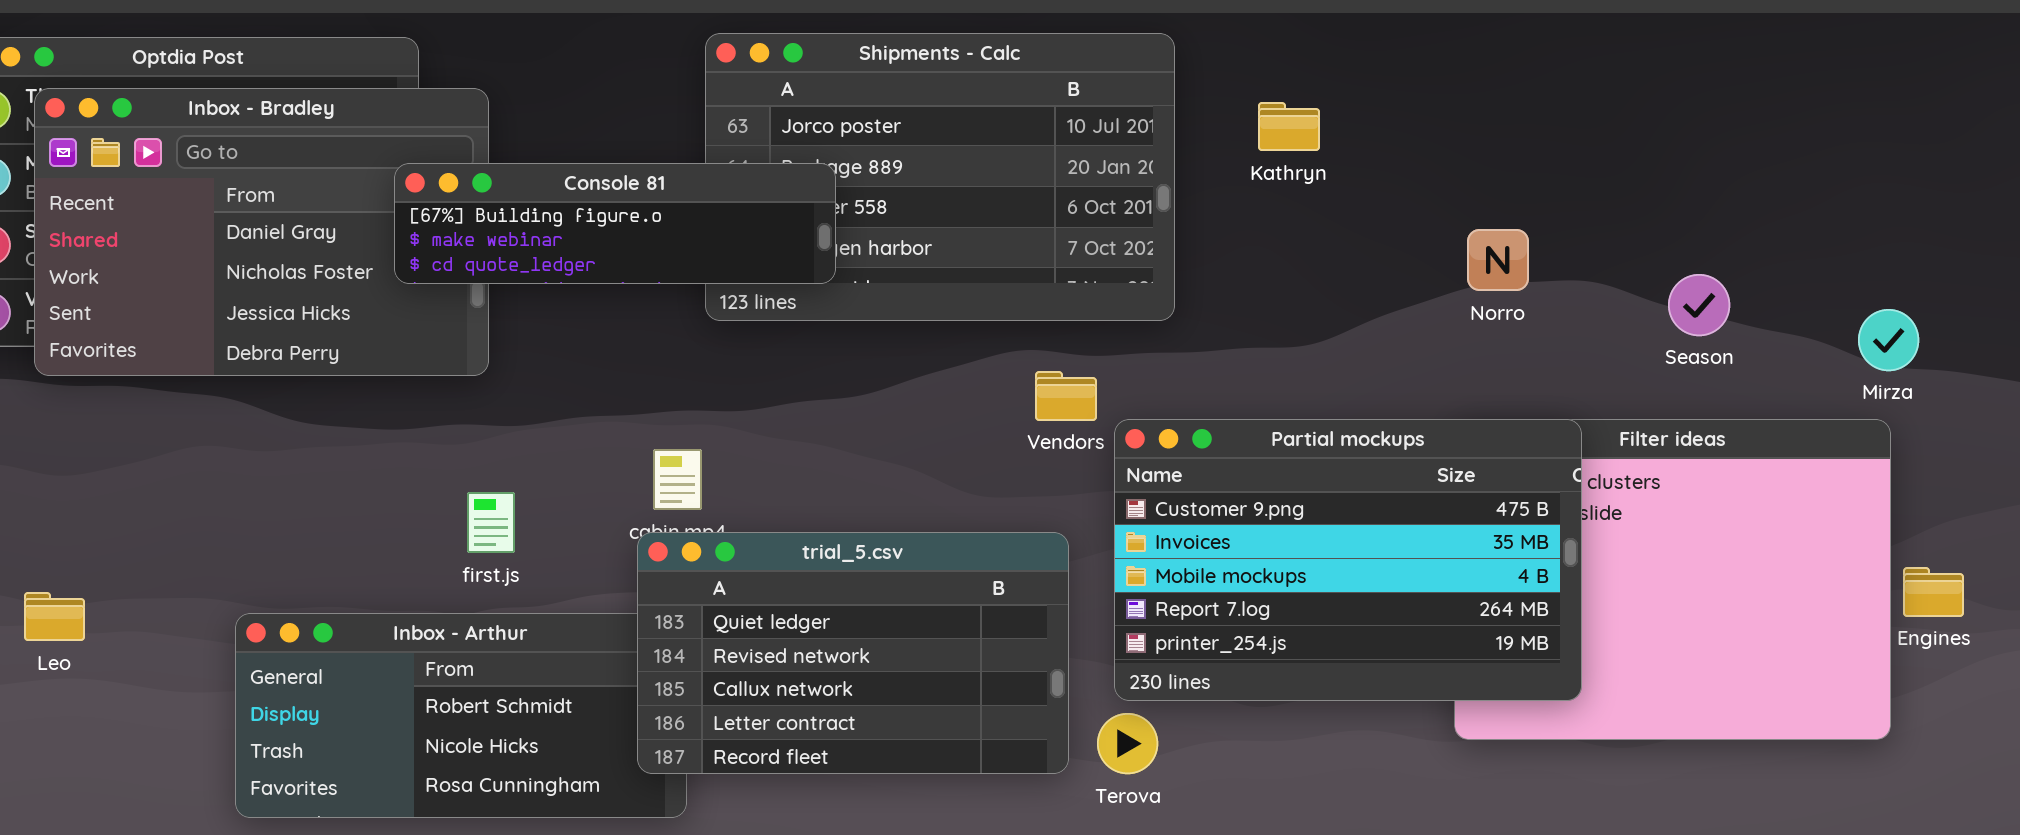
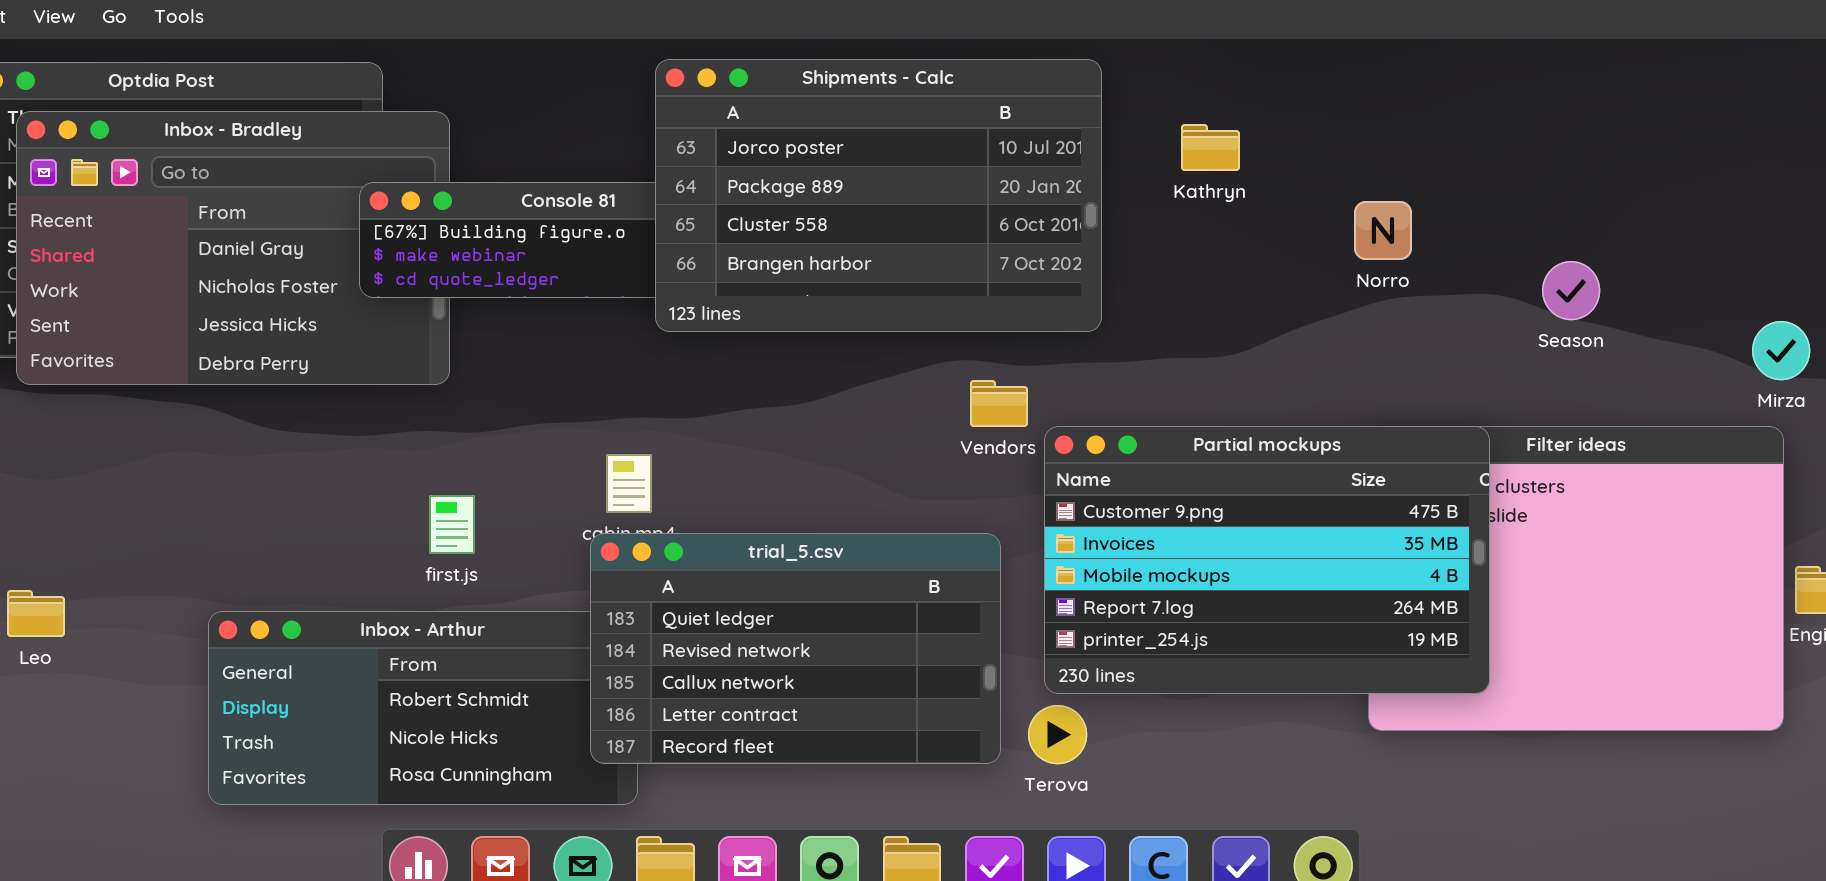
Shipments - Calc: [705,33,1175,321] -> [655,59,1102,332], raised
Norro: [1467,229,1529,291] -> [1354,201,1412,260], moved
Season: [1668,274,1730,336] -> [1542,261,1600,320], moved

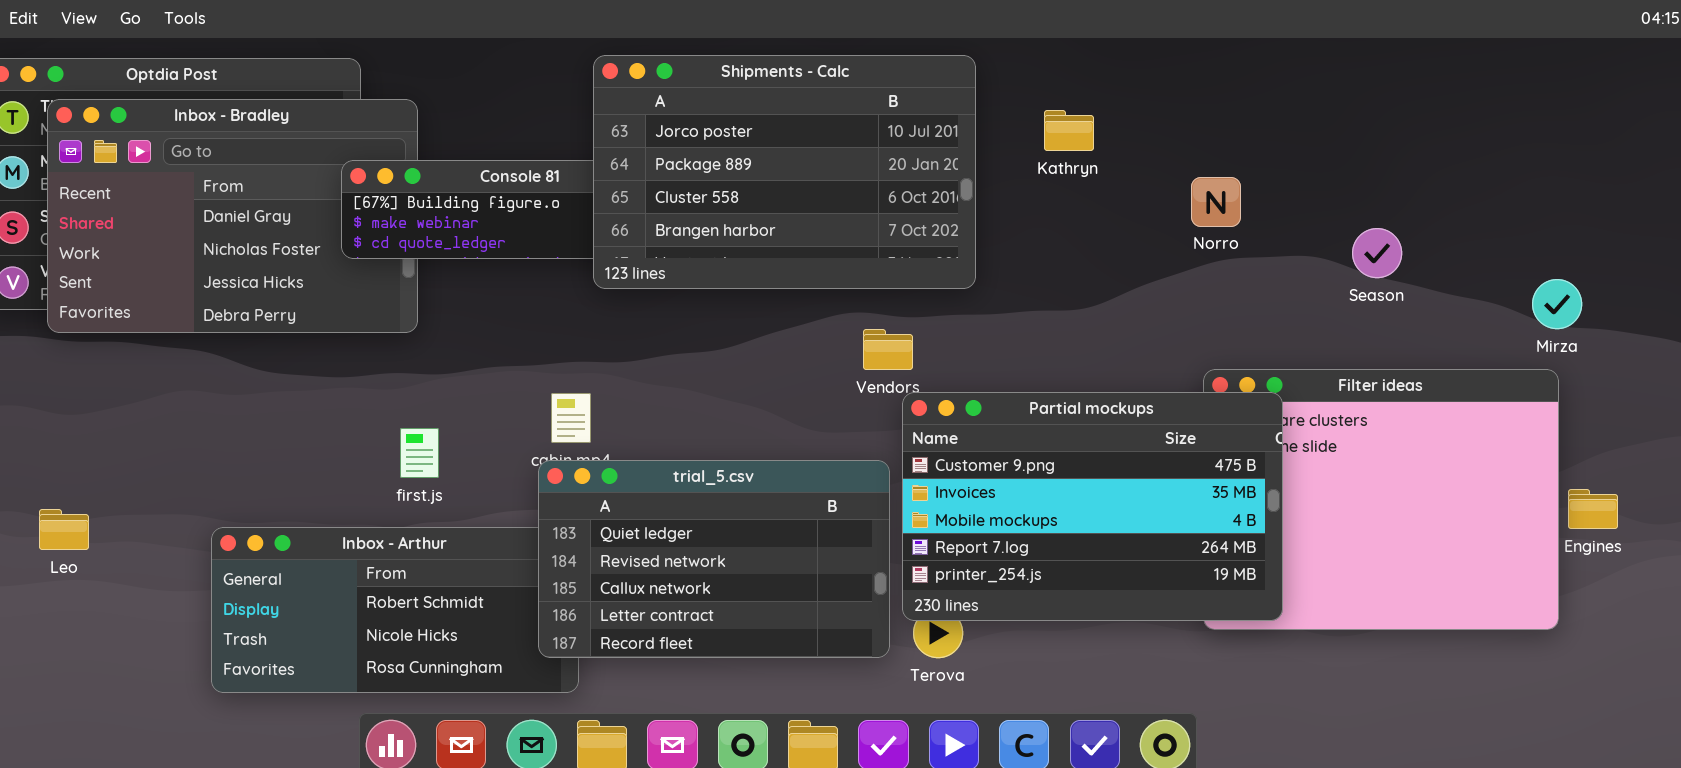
Partial mockups: [1044,426,1490,694] -> [902,392,1283,621], moved

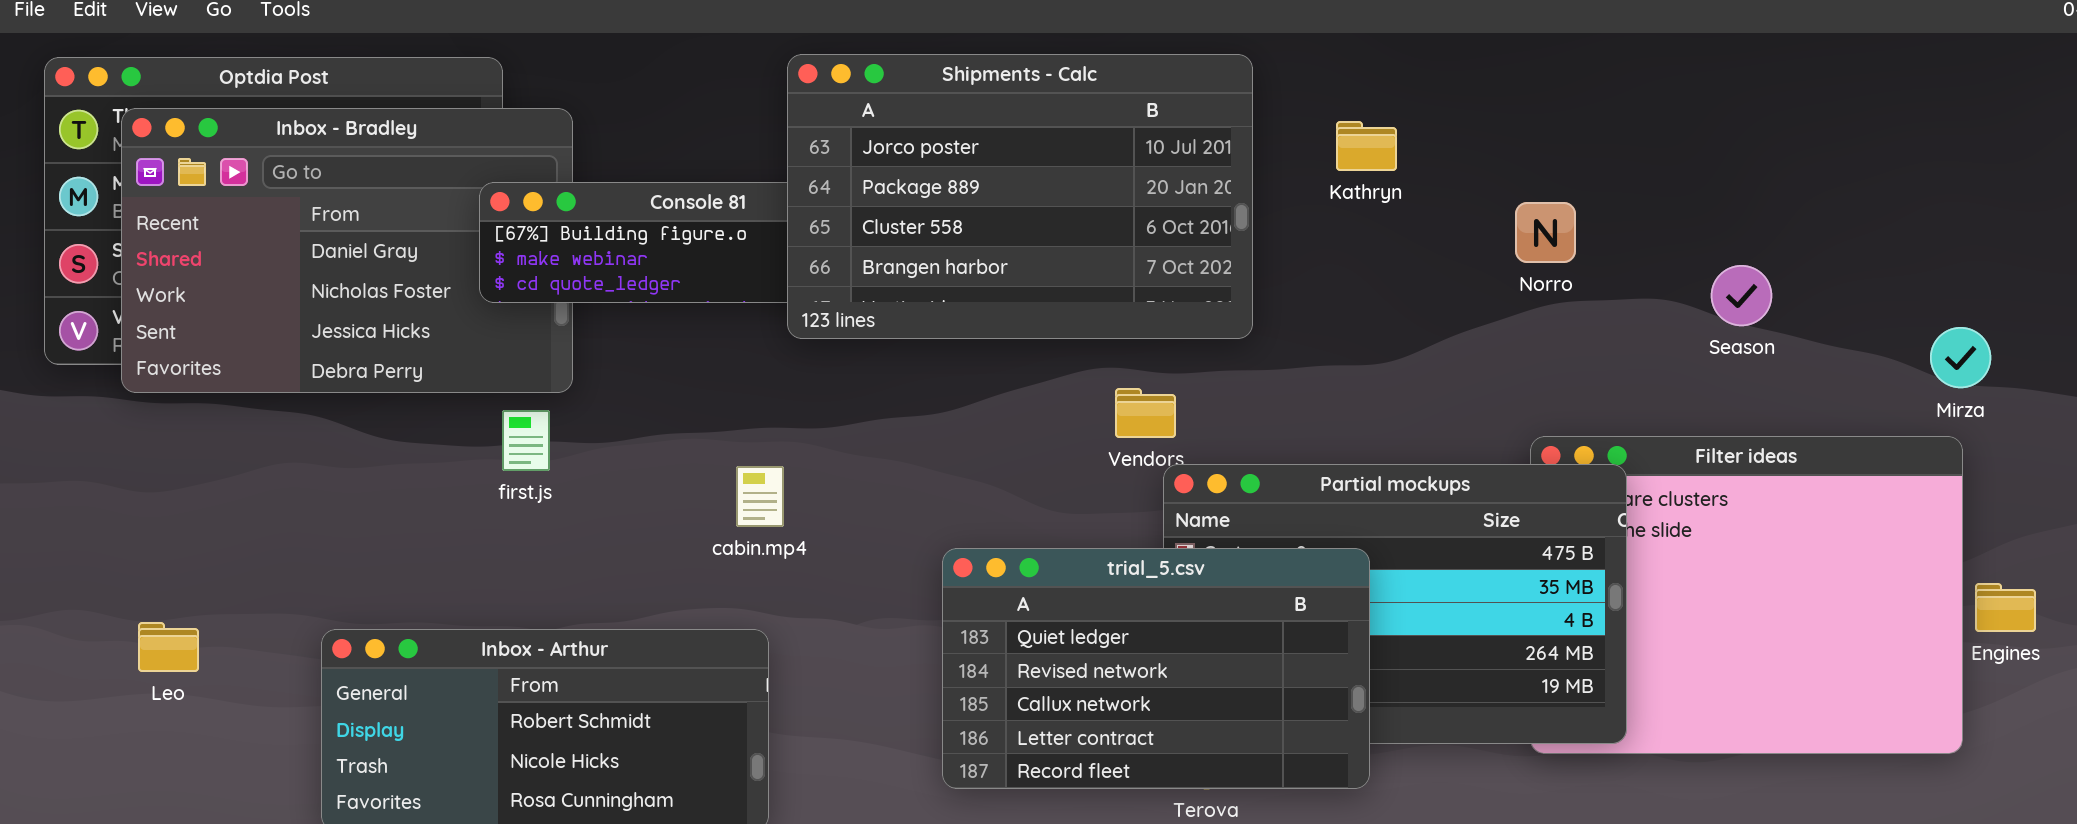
first.js: [400,428,439,478] -> [502,410,550,471], moved
trial_5.csv: [538,460,890,658] -> [942,548,1370,789], moved
Leo: [39,509,89,550] -> [138,622,199,672], moved

